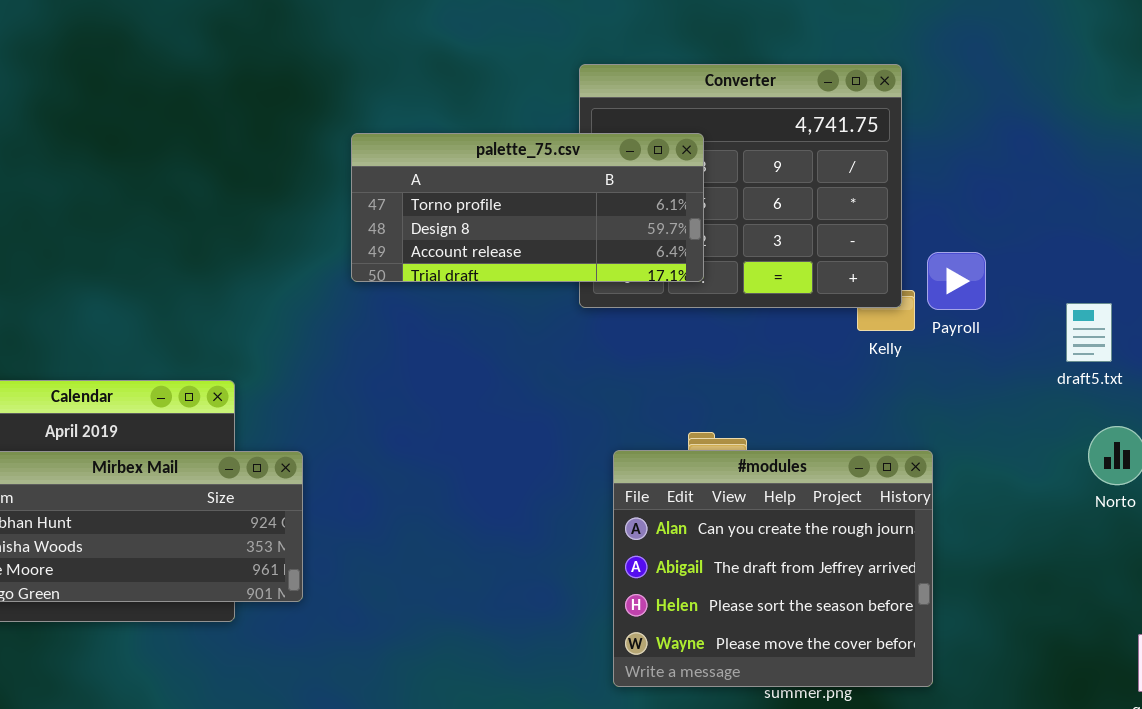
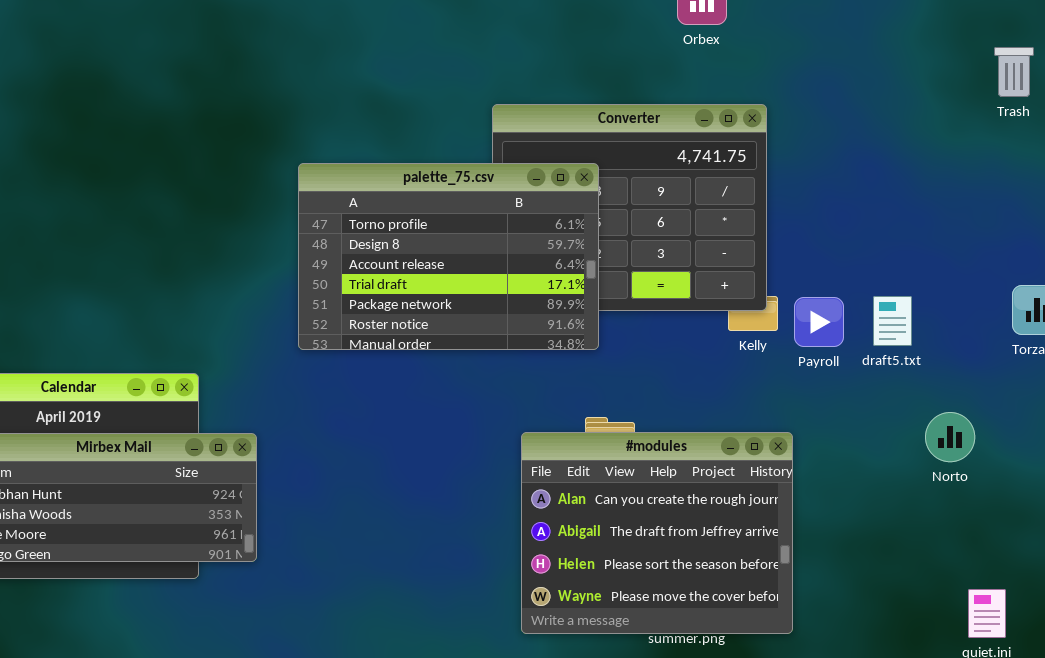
palette_75.csv: [351,133,704,282] -> [298,163,599,350], resized
Payroll: [927,252,986,310] -> [794,297,844,347], moved
draft5.txt: [1066,303,1112,362] -> [873,296,912,346], moved

